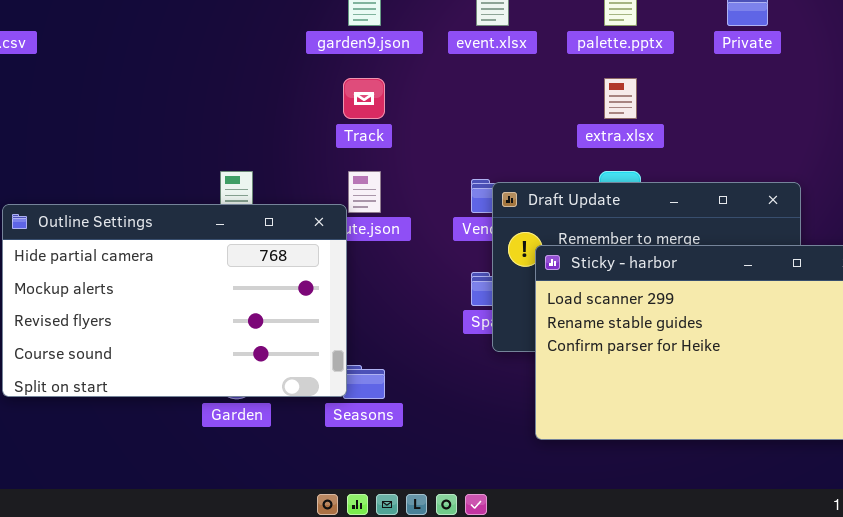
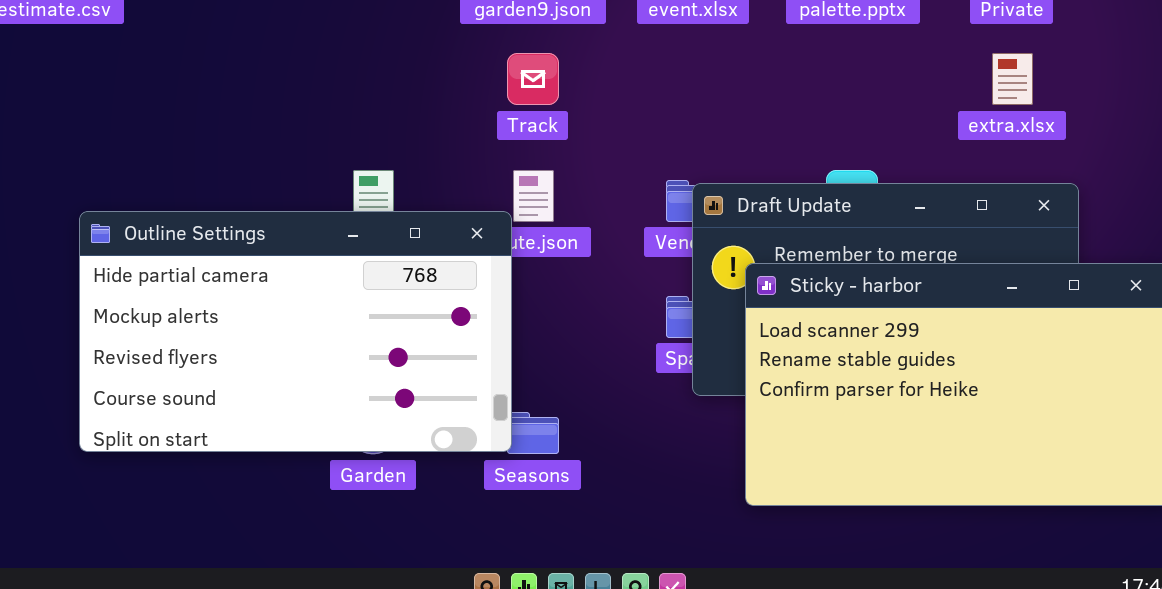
extra.xlsx: [604,78,637,119] -> [992,53,1033,105], moved

